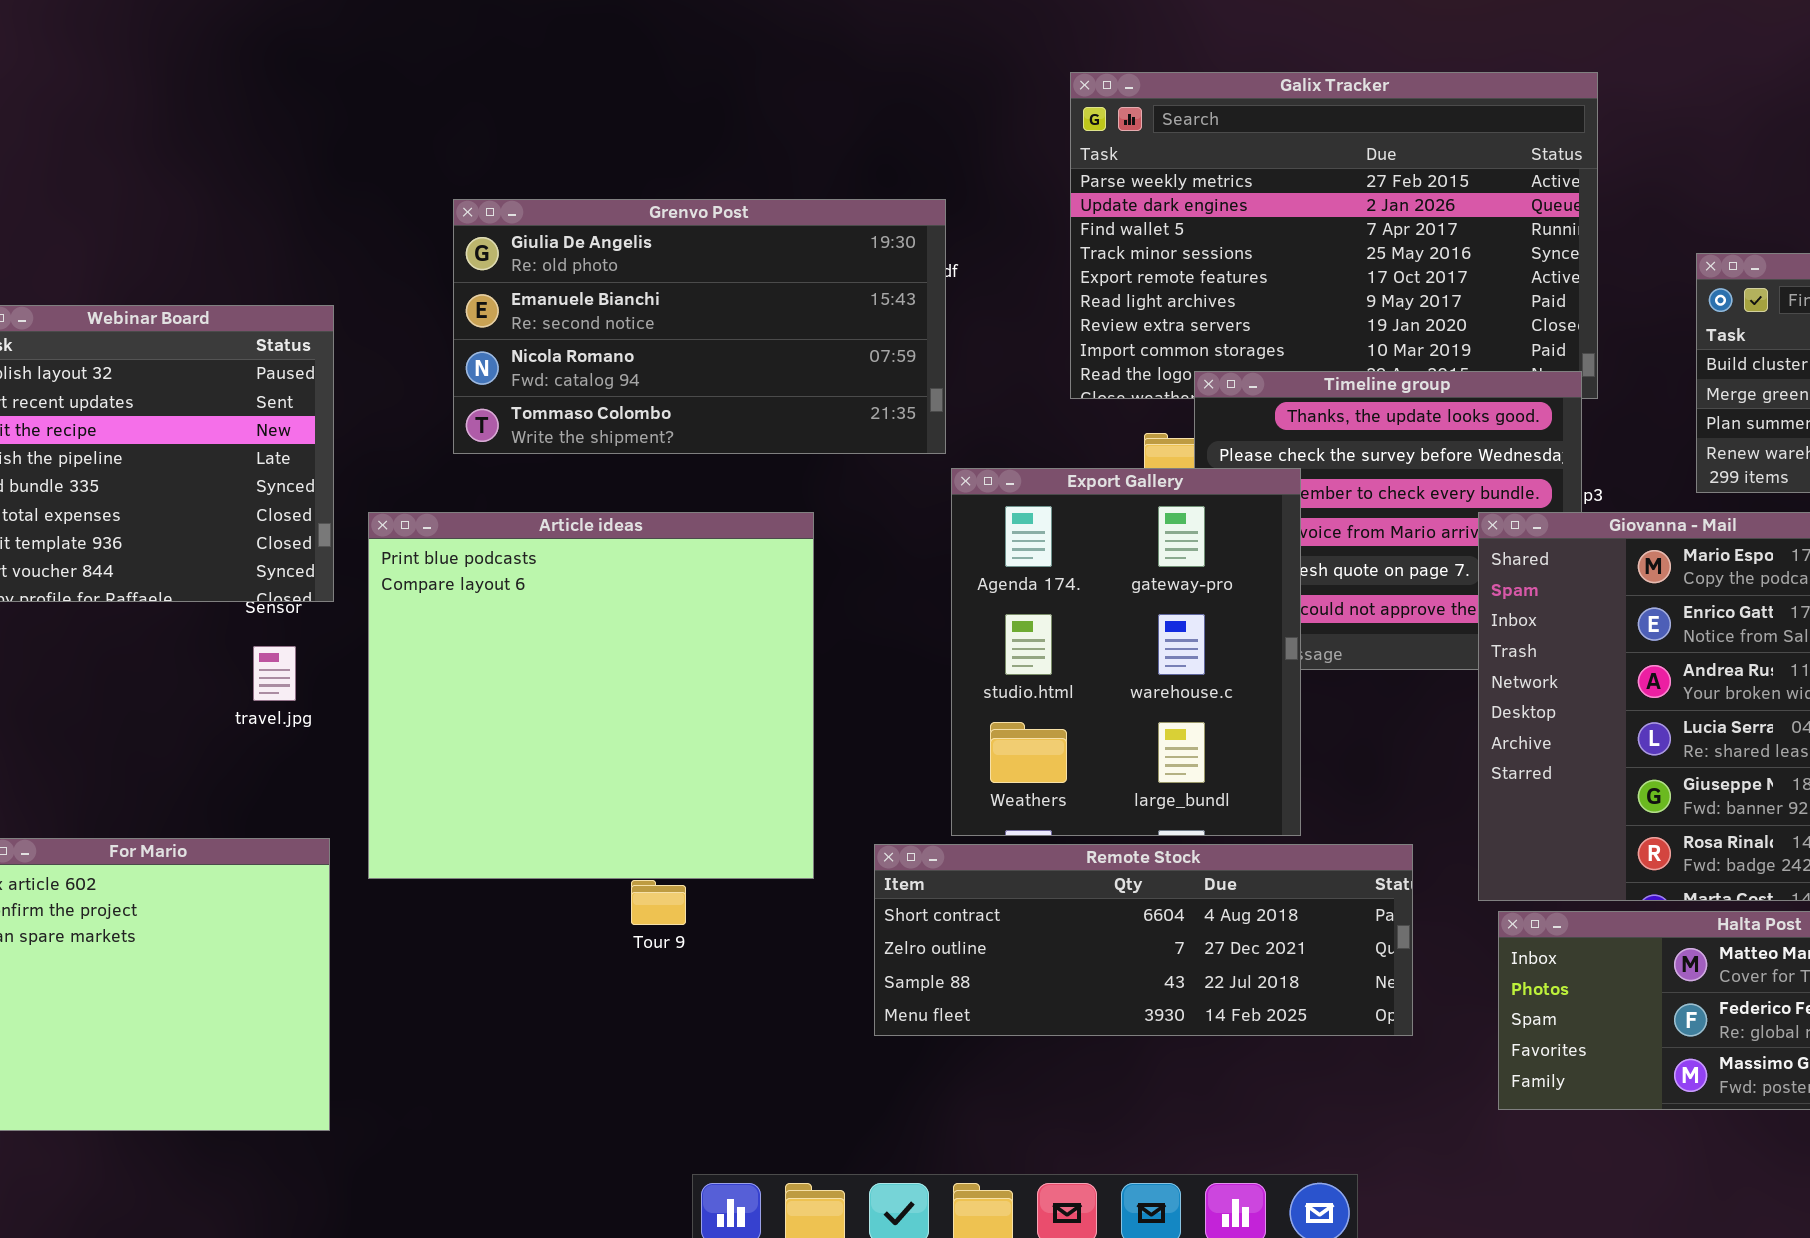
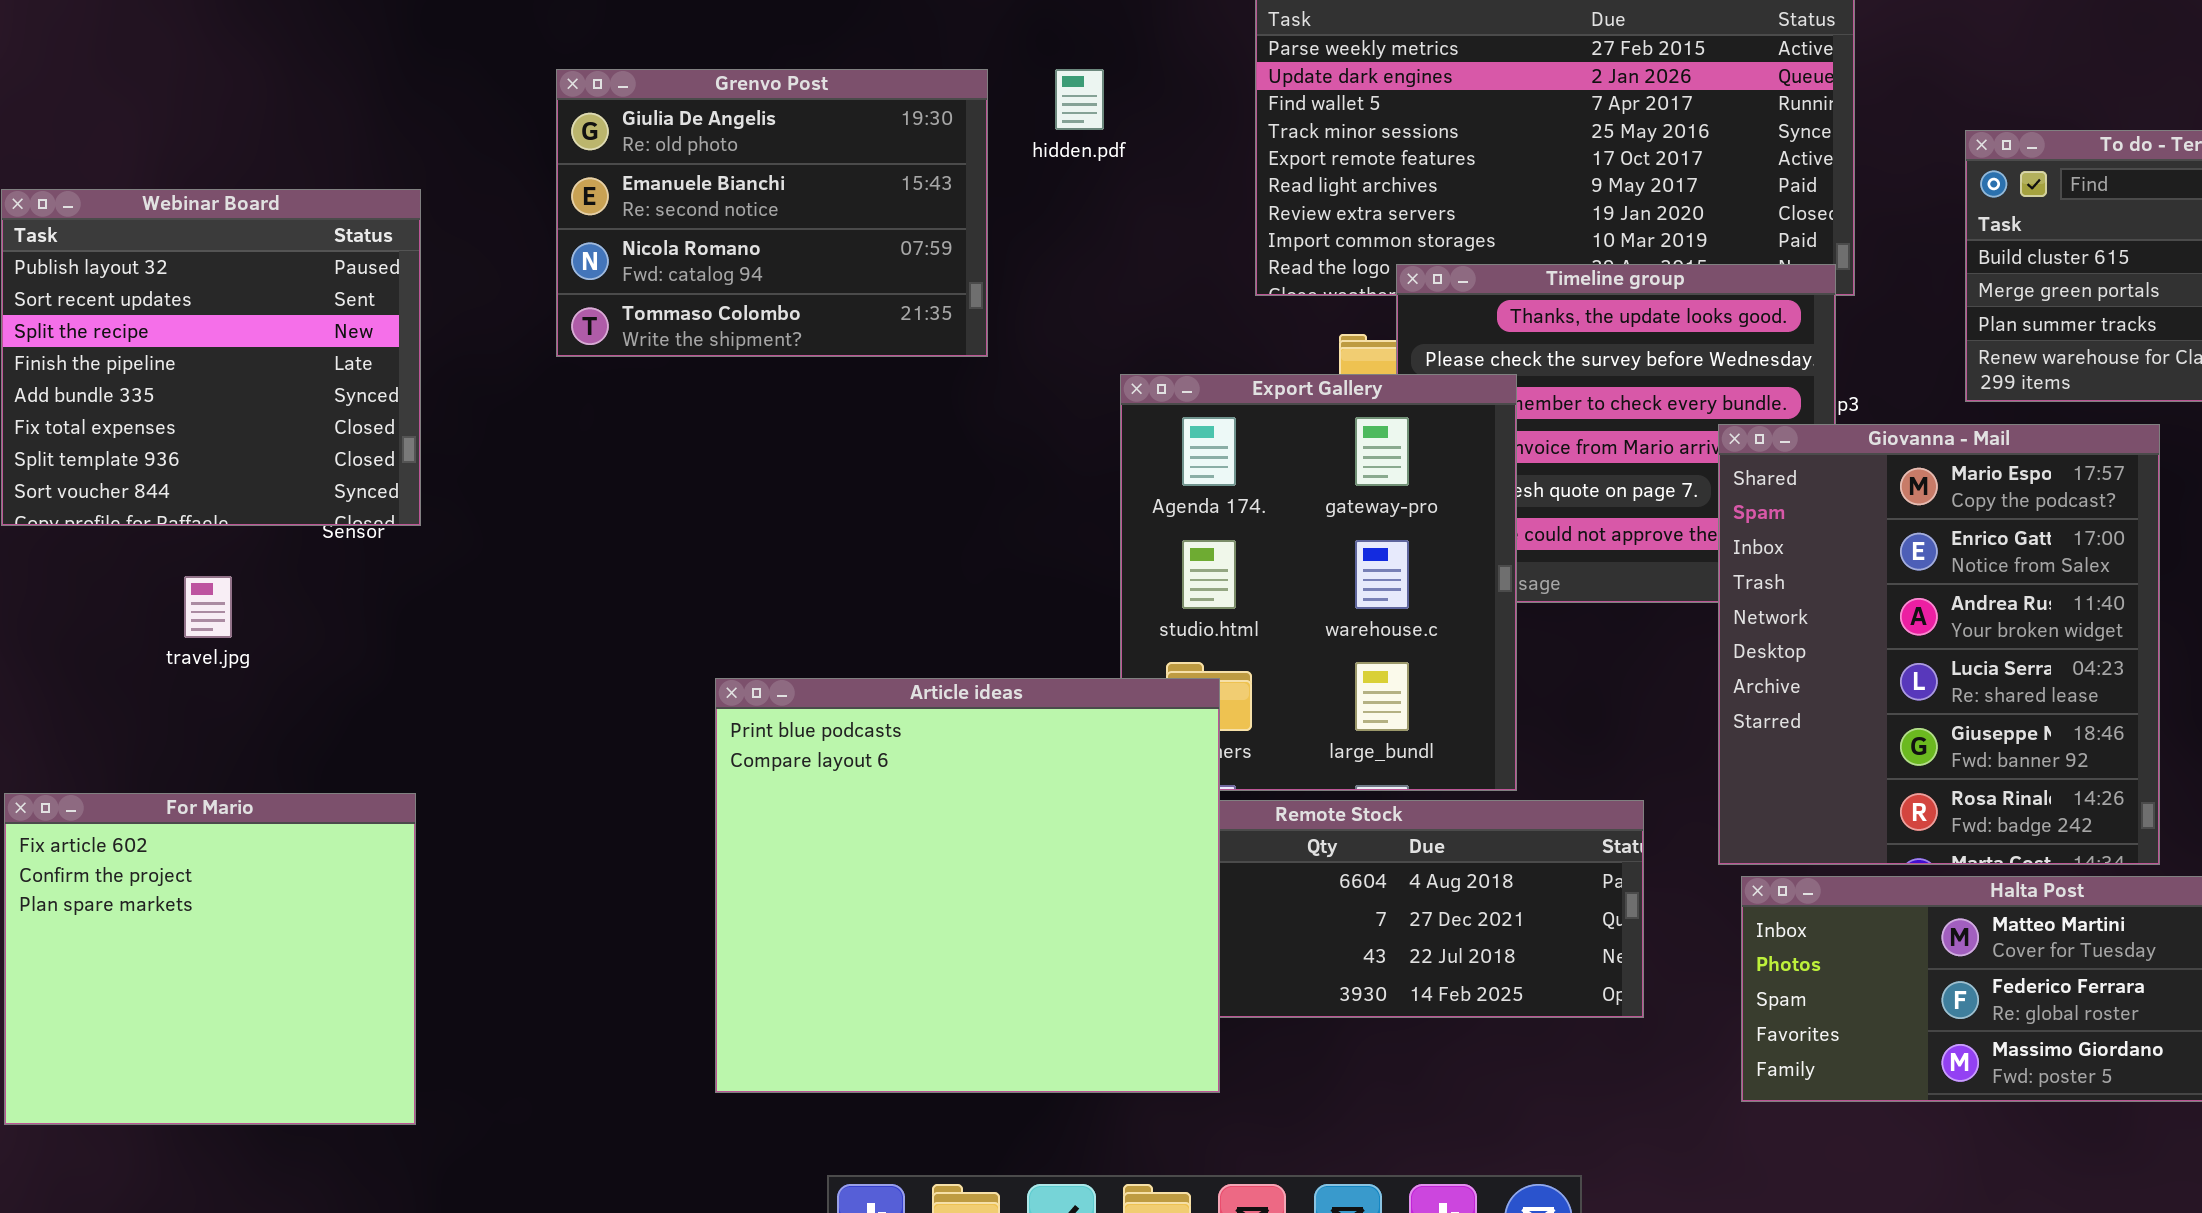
Grenvo Post: [453,199,946,454] -> [556,69,988,357], resized
Article ideas: [368,512,814,879] -> [715,678,1220,1093], moved
travel.jpg: [253,646,296,701] -> [184,576,232,638], moved

